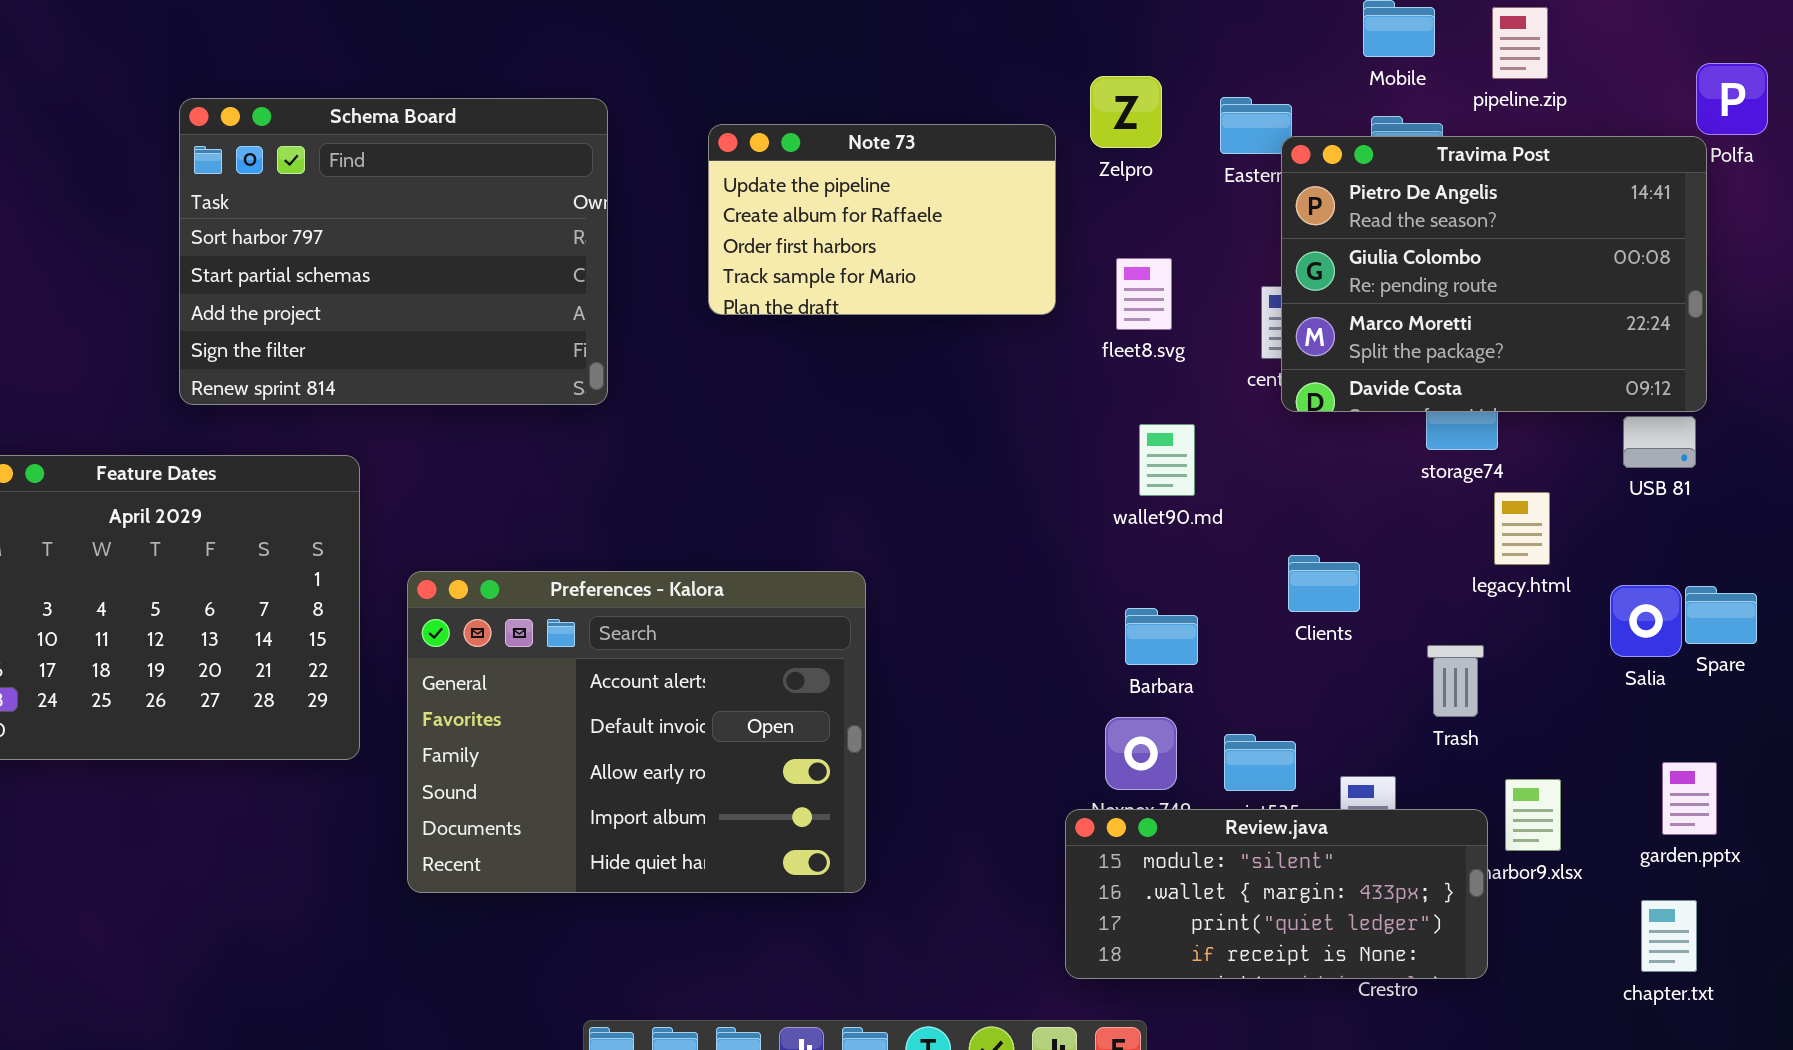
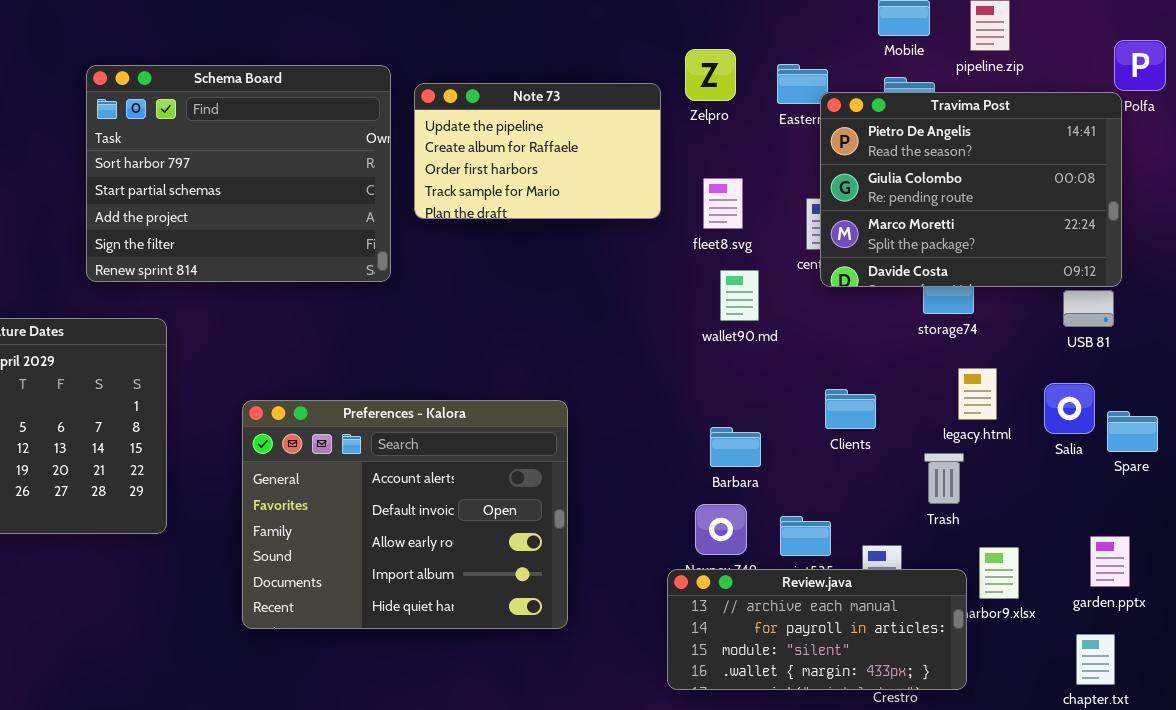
Schema Board: [179,98,608,405] -> [86,65,391,282], moved
wallet90.md: [1139,424,1195,496] -> [720,270,759,321], moved
legacy.html: [1494,492,1550,565] -> [958,368,997,420], moved
Preferences - Kalora: [407,571,866,893] -> [242,400,568,629], moved
Salia: [1610,585,1682,657] -> [1044,383,1095,434], moved
Review.java: [1065,809,1488,979] -> [667,569,967,690], scrolled up 2 rows

